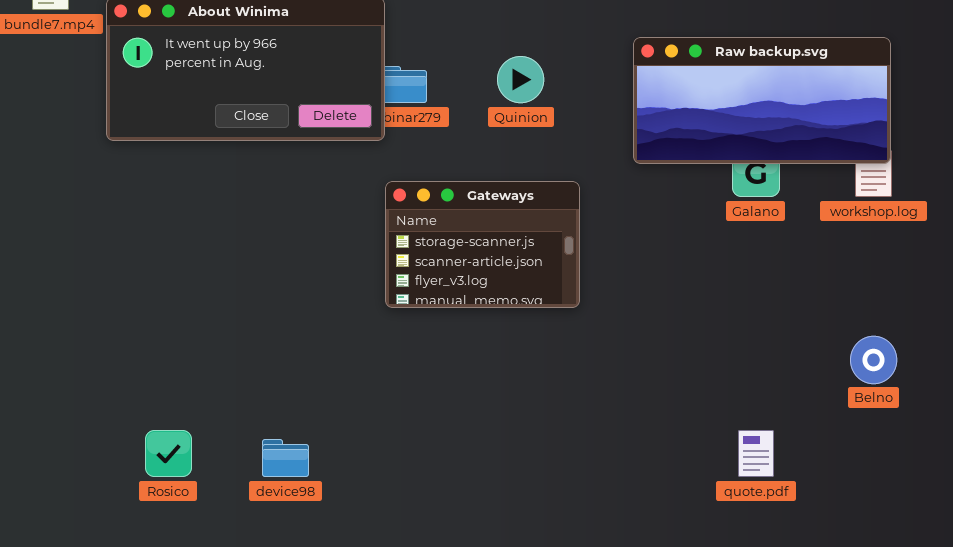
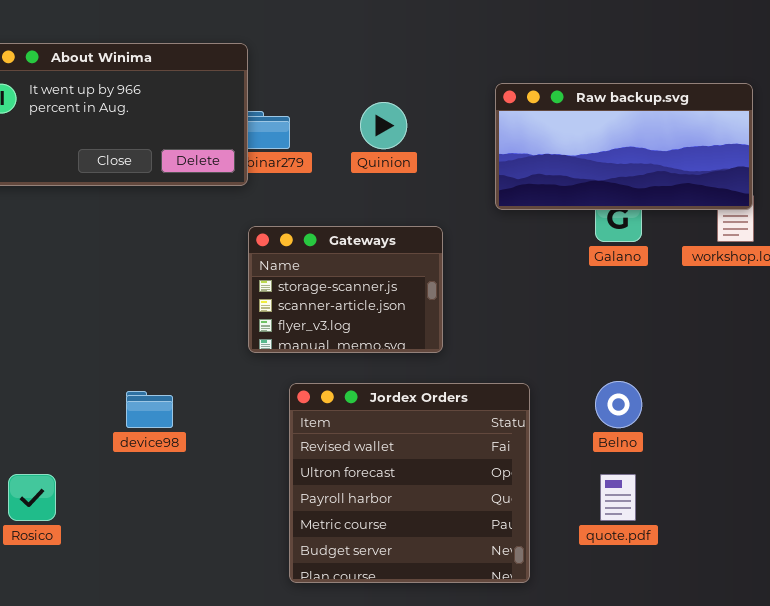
Belno: [850,336,897,384] -> [595,381,642,428], moved
Jordex Orders: none -> [289,383,530,583], opened
device98: [262,439,309,477] -> [126,391,173,428], moved

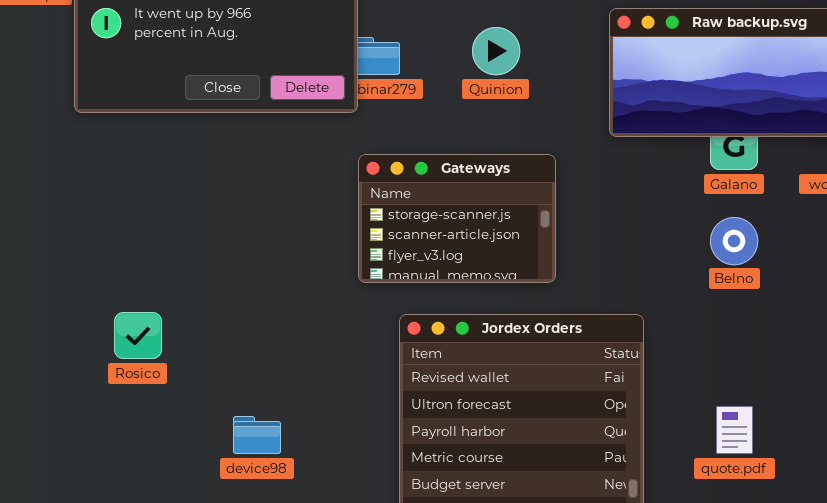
Belno: [595,381,642,428] -> [710,217,758,265], moved
device98: [126,391,173,428] -> [233,416,281,454], moved
Rosico: [8,474,56,521] -> [114,312,162,359], moved

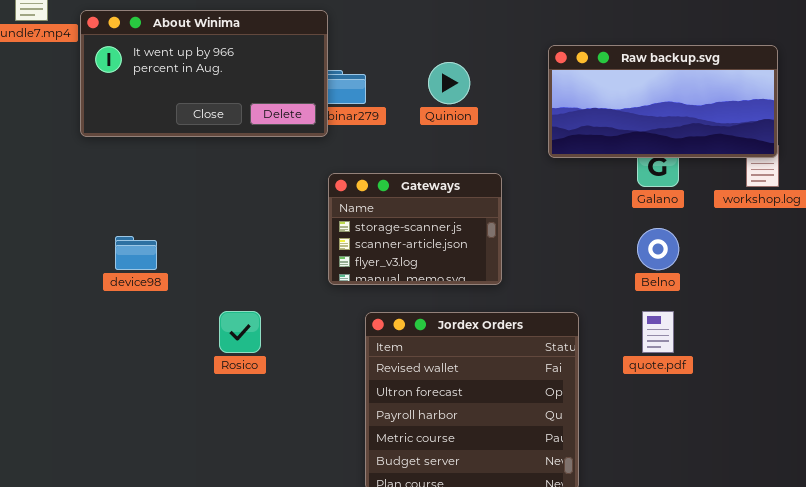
Rosico: [114,312,162,359] -> [219,311,261,353], moved
quote.pdf: [716,406,753,454] -> [642,311,674,353], moved
device98: [233,416,281,454] -> [115,236,157,270], moved

